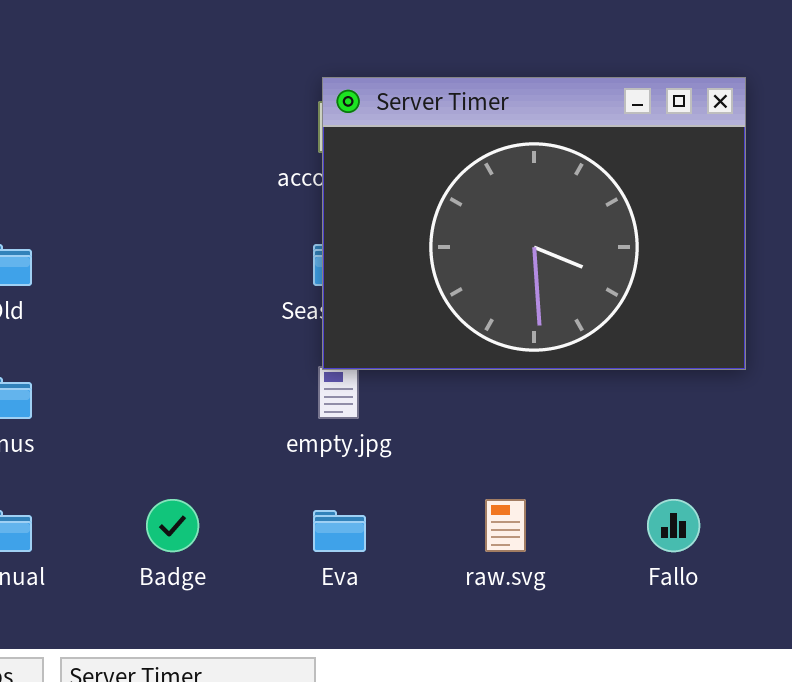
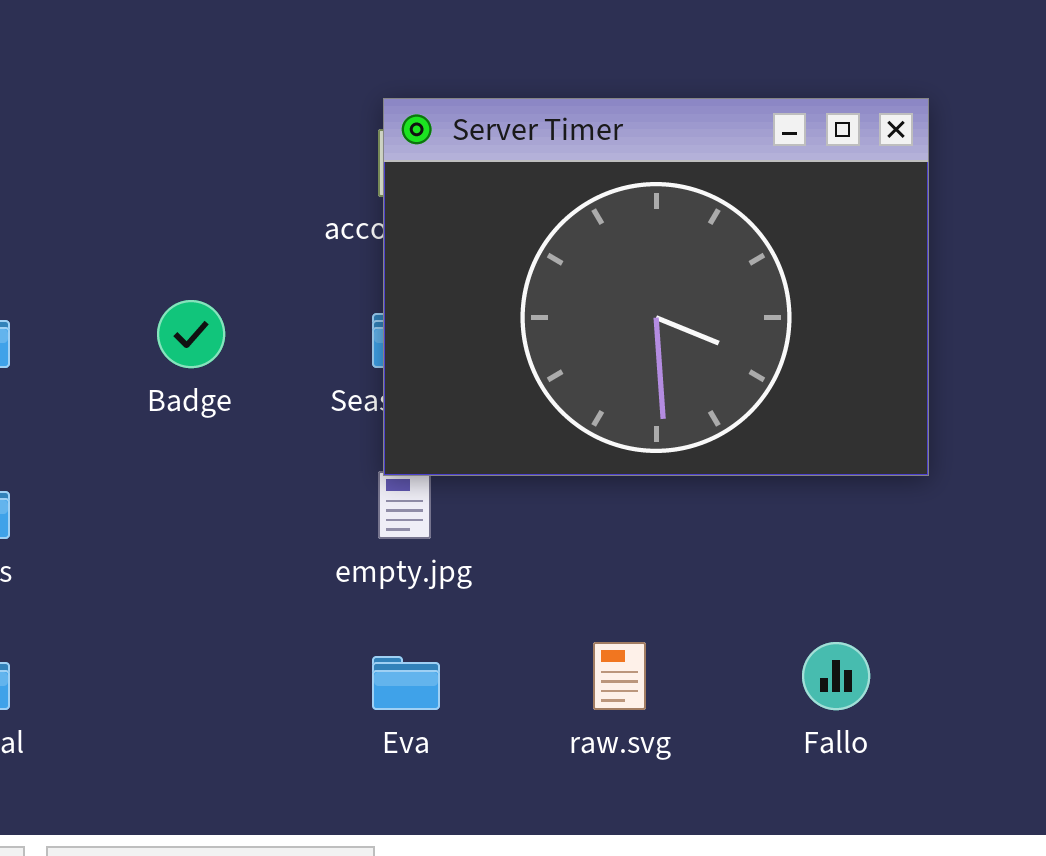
Badge: [146,499,199,552] -> [157,300,225,368], moved

